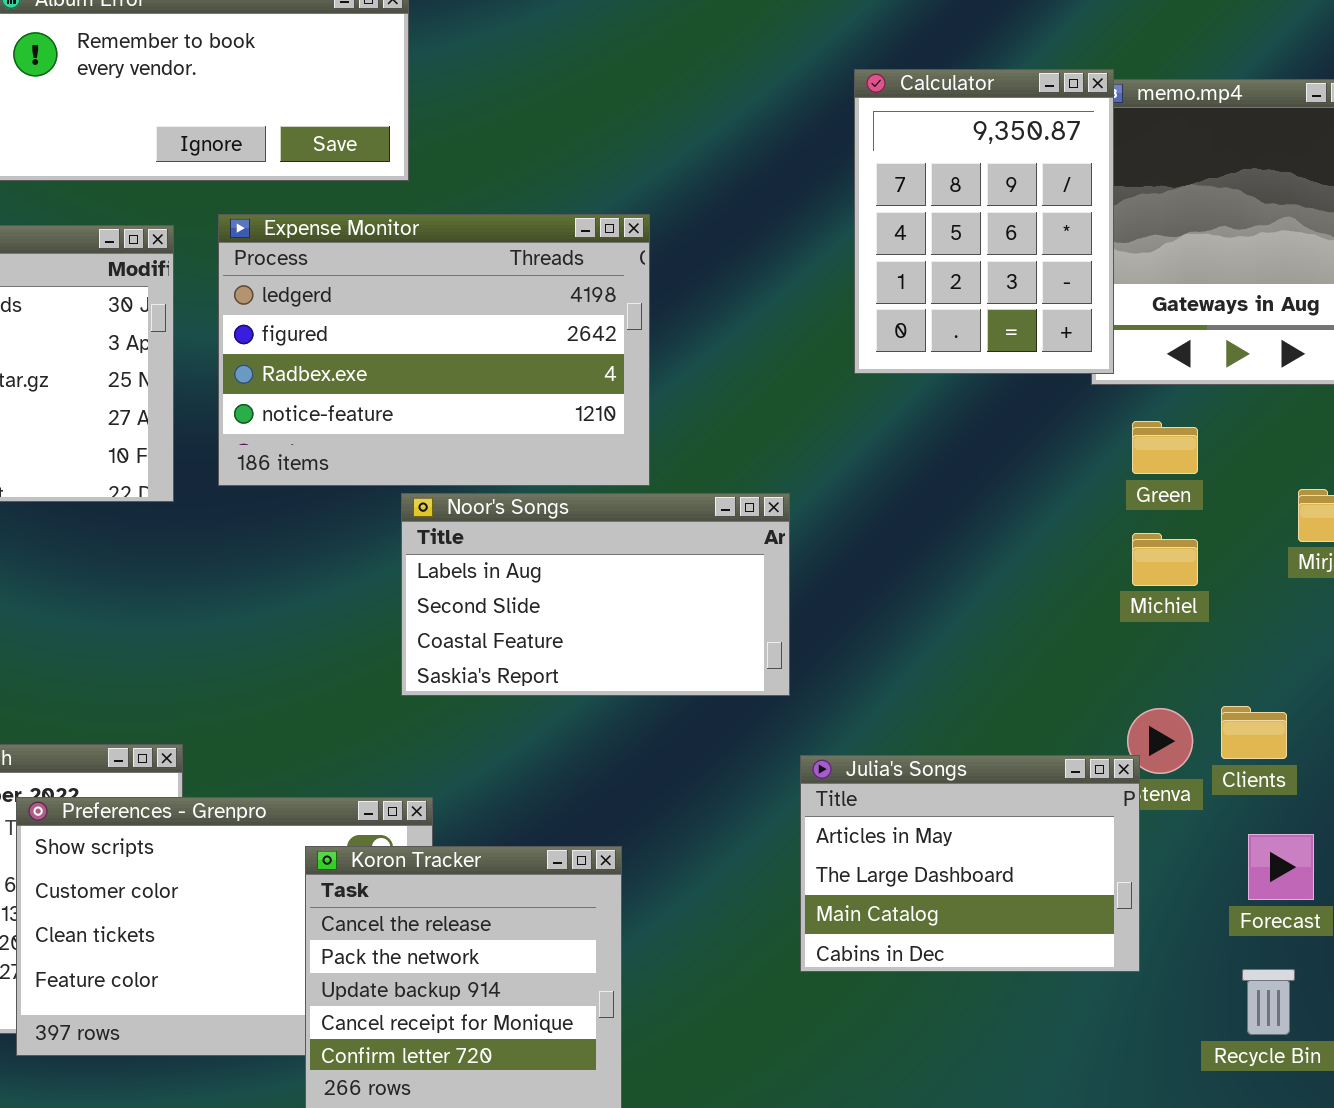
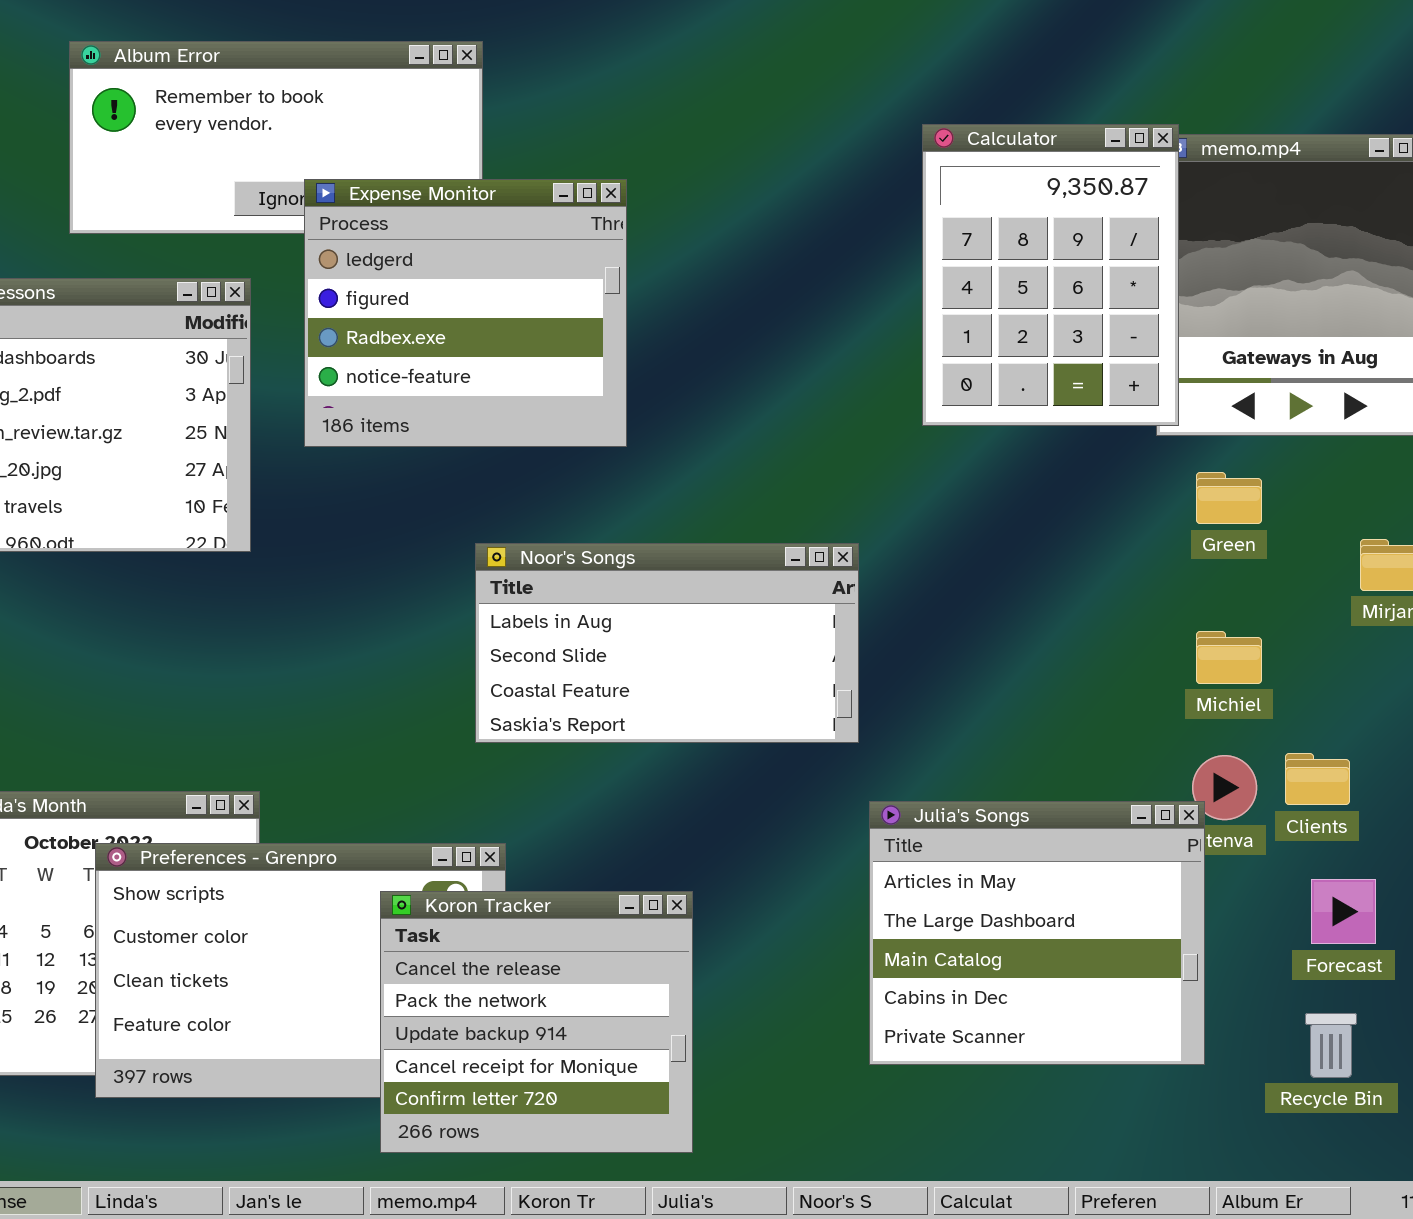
Expense Monitor: [218,214,650,486] -> [304,179,627,447], moved, resized
Michiel: [1132,533,1198,586] -> [1196,631,1262,684], moved
Julia's Songs: [800,755,1140,972] -> [869,801,1205,1065], resized

